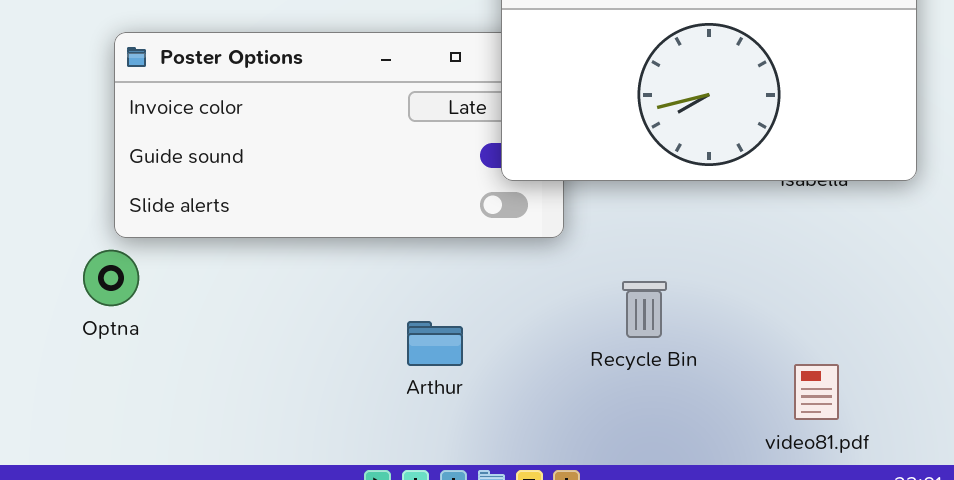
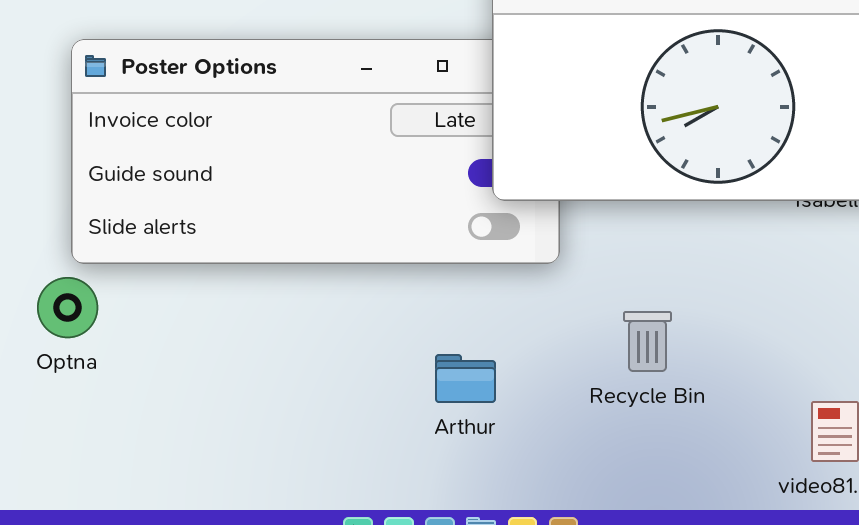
Arthur: [407,321,463,366] -> [435,354,496,403], moved

